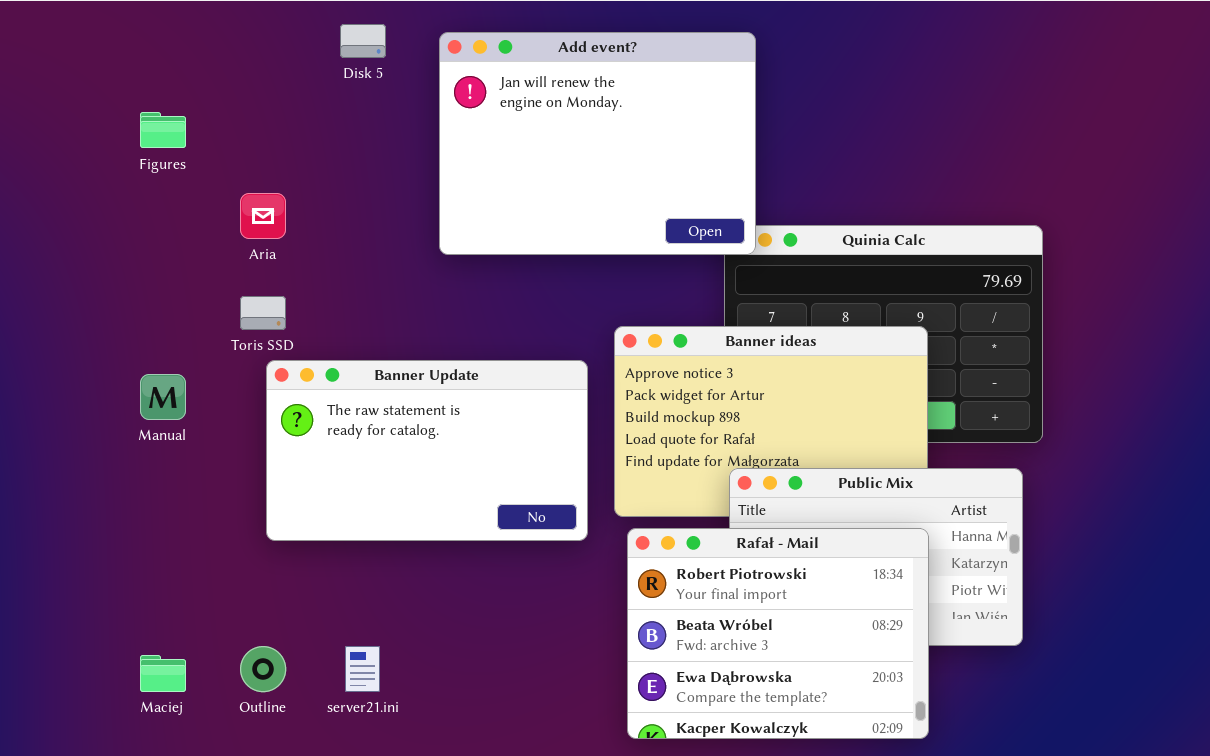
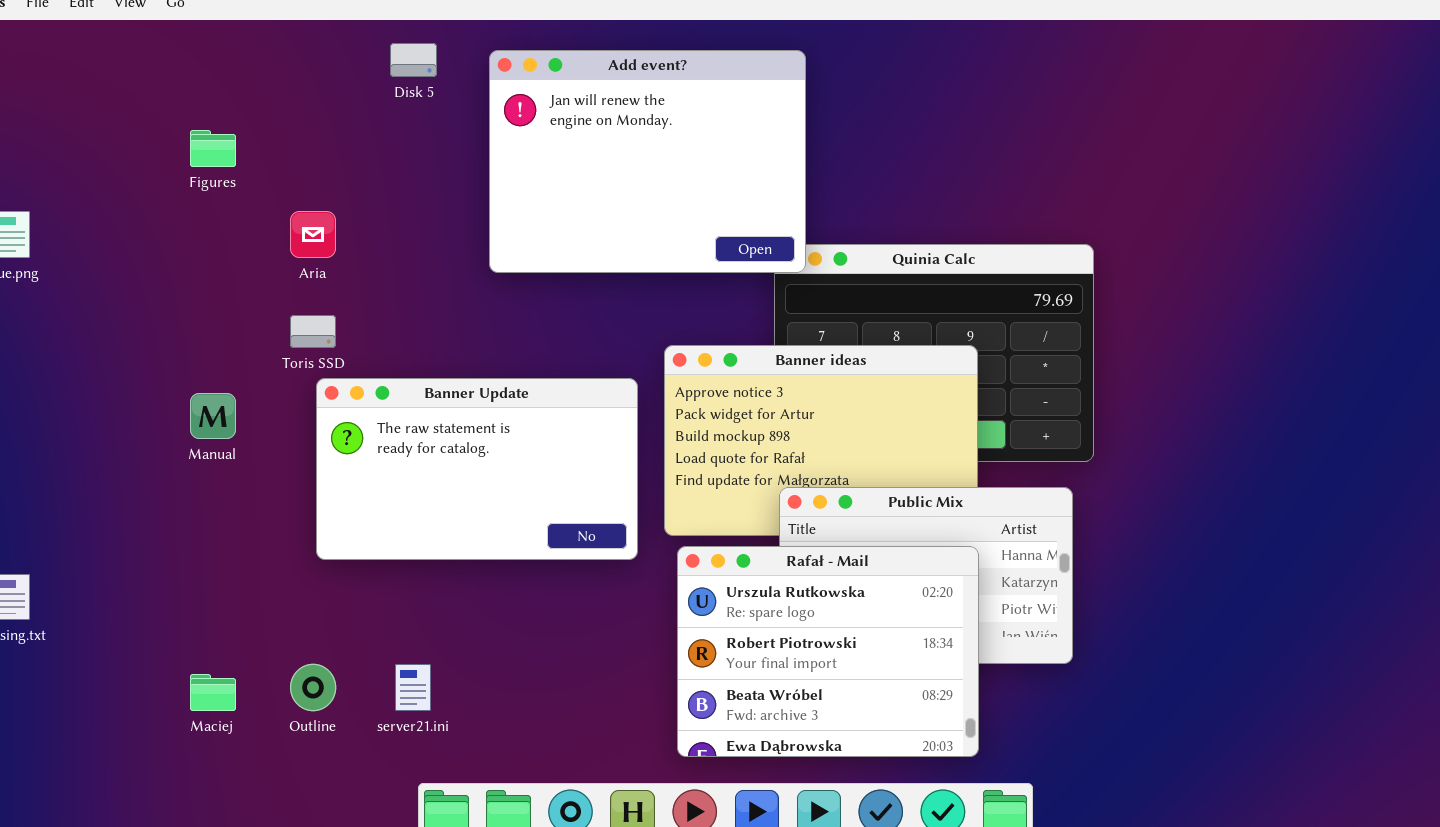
Rafał - Mail: [627,528,929,739] -> [677,546,979,757], scrolled up 1 row

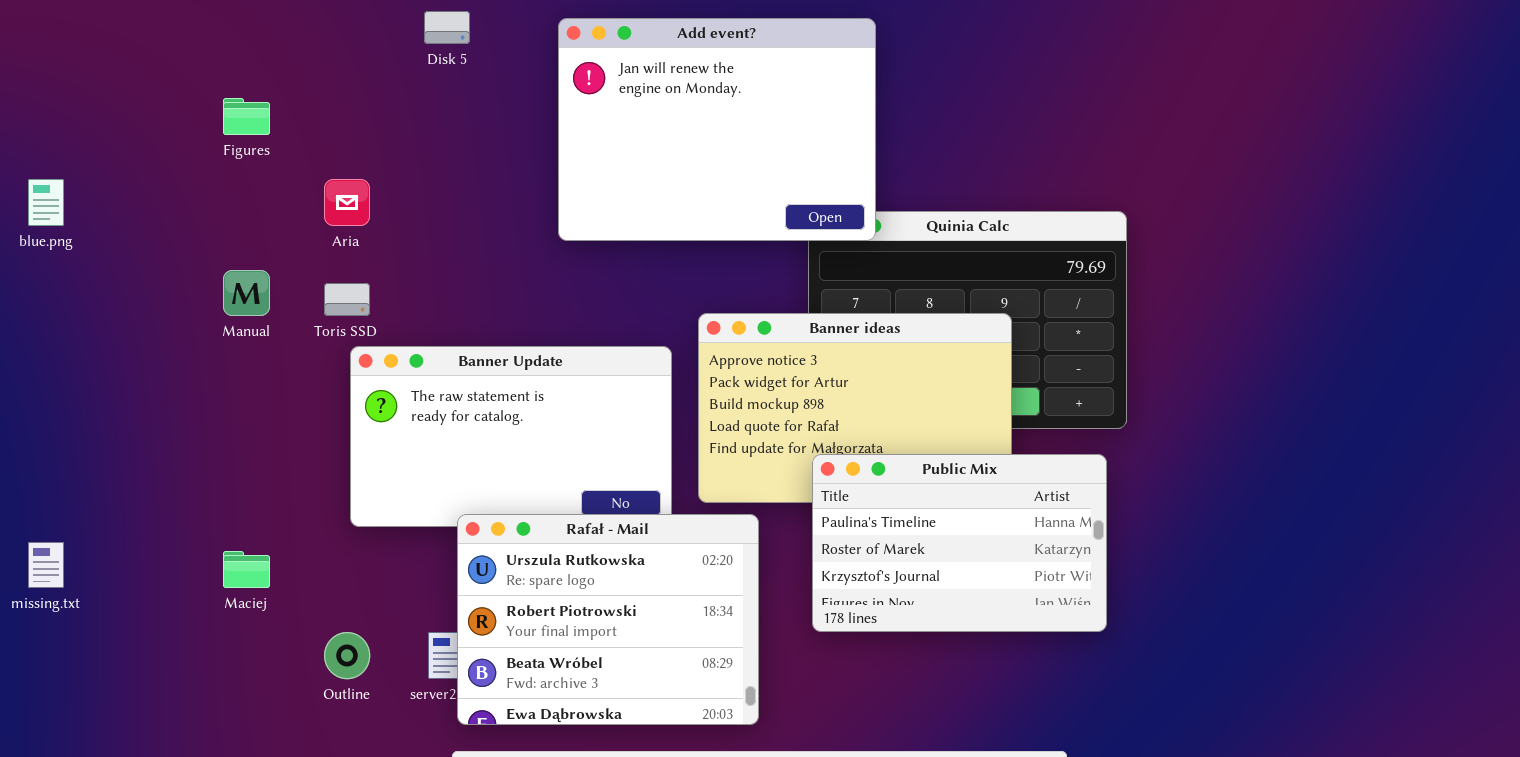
Add event?: [489,50,806,273] -> [558,18,876,241], moved
Manual: [190,393,236,439] -> [223,270,270,316], moved
Rafał - Mail: [677,546,979,757] -> [457,514,759,725], moved
Maciej: [190,674,236,711] -> [223,551,270,588], moved

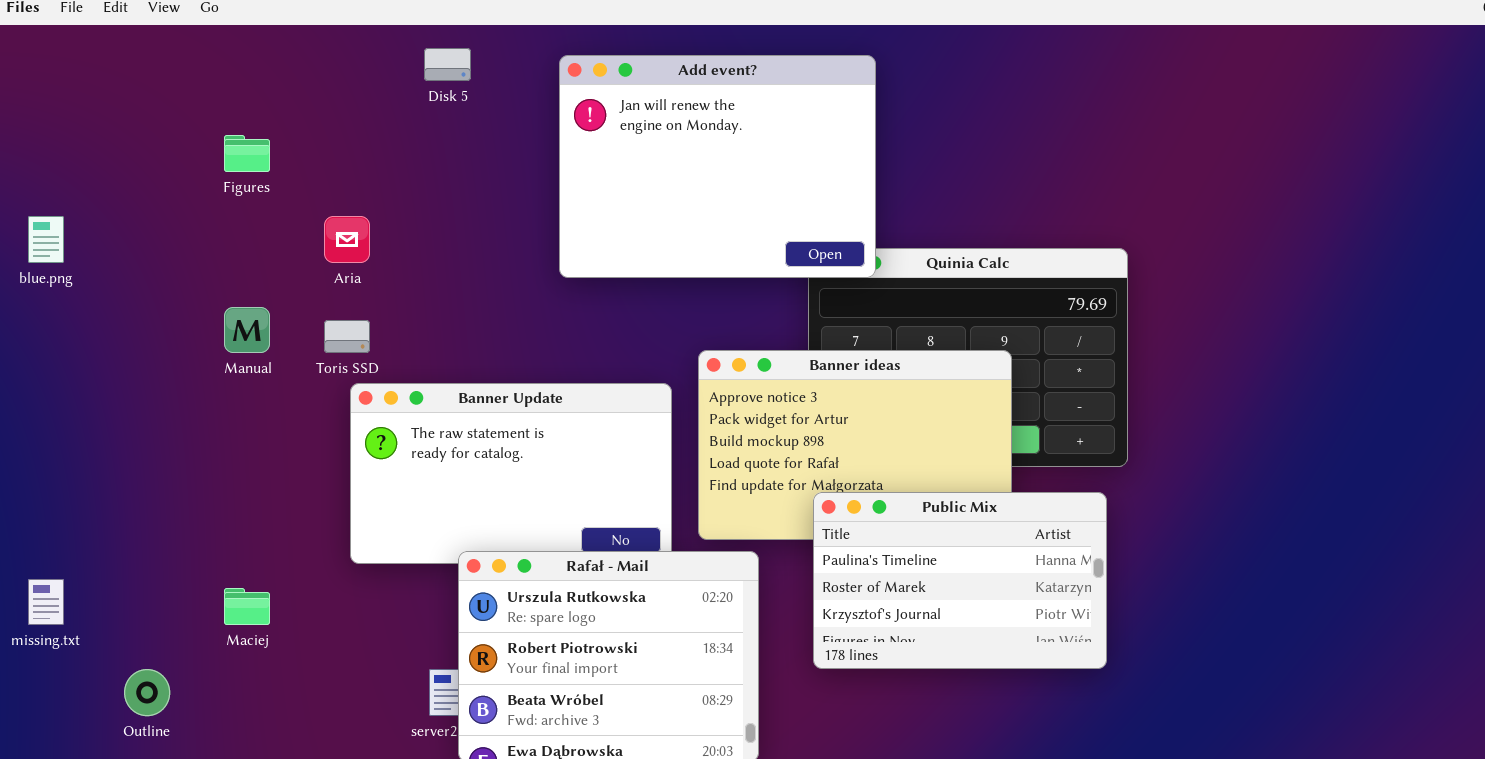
Outline: [324,632,370,679] -> [124,669,170,716], moved

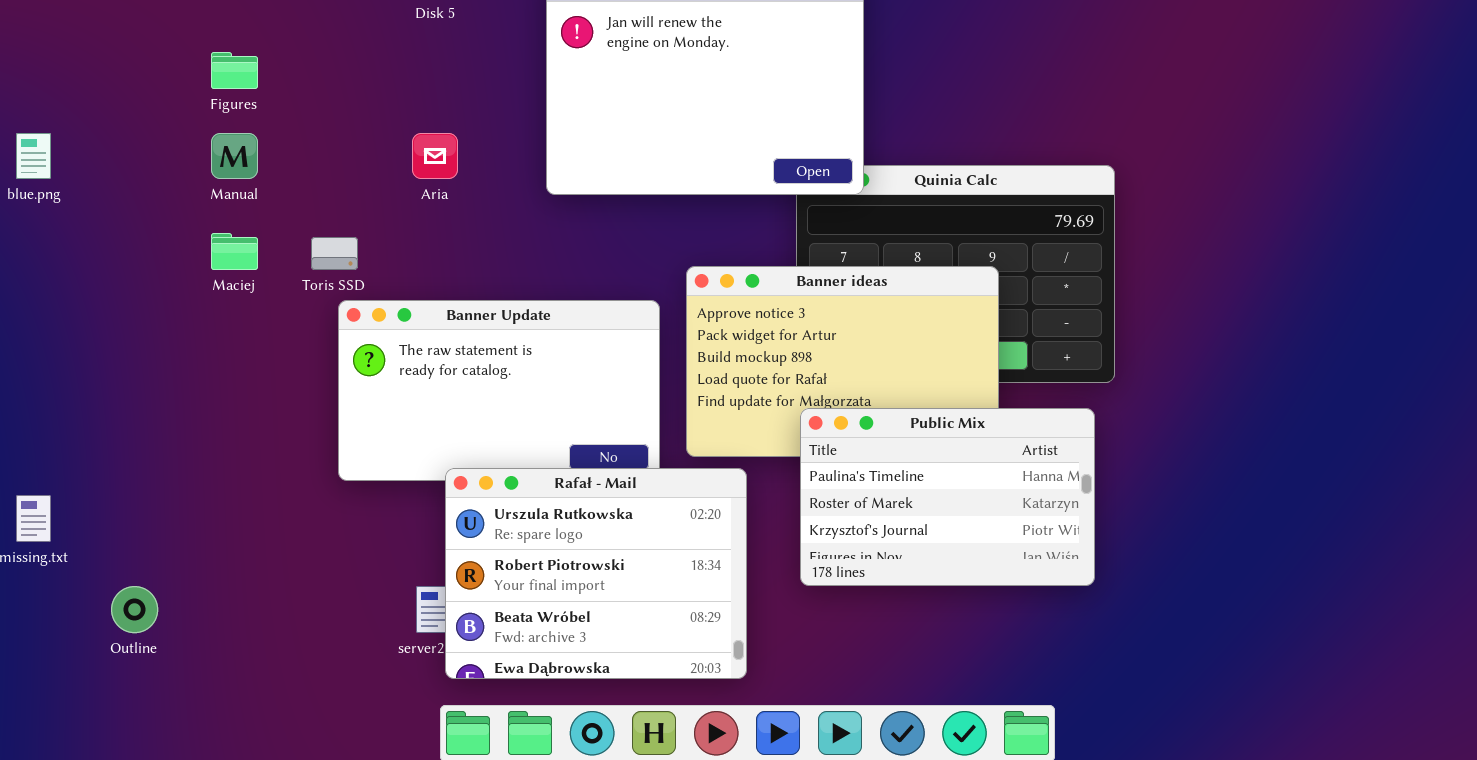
Aria: [324,216,370,263] -> [412,133,458,179], moved
Manual: [224,307,270,353] -> [211,133,258,179], moved
Maciej: [224,588,270,625] -> [211,233,258,270], moved

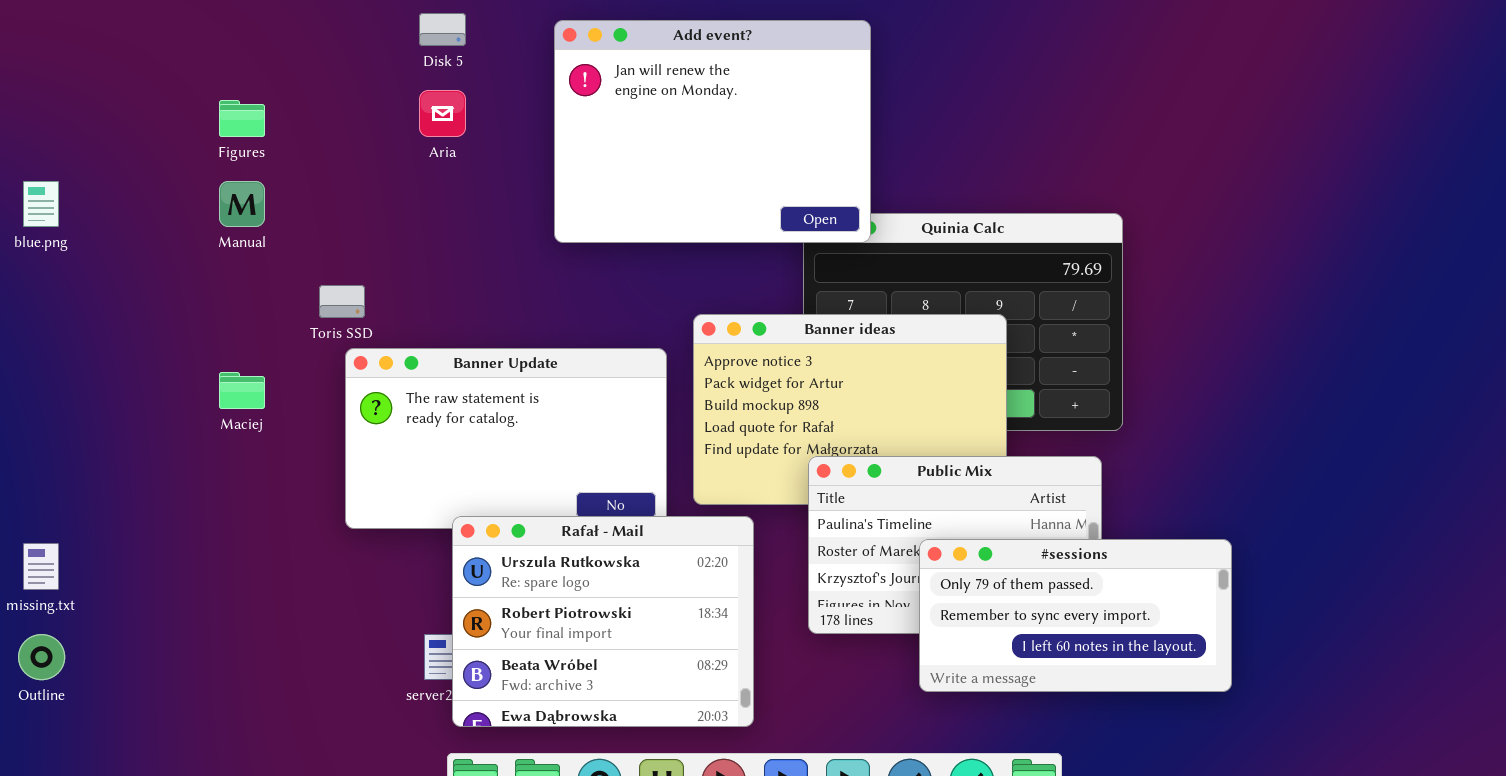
Aria: [412,133,458,179] -> [419,90,466,137], moved
Maciej: [211,233,258,270] -> [219,372,265,409], moved
#sessions: none -> [919,539,1232,692], opened
Outline: [111,586,158,633] -> [18,634,65,680], moved

